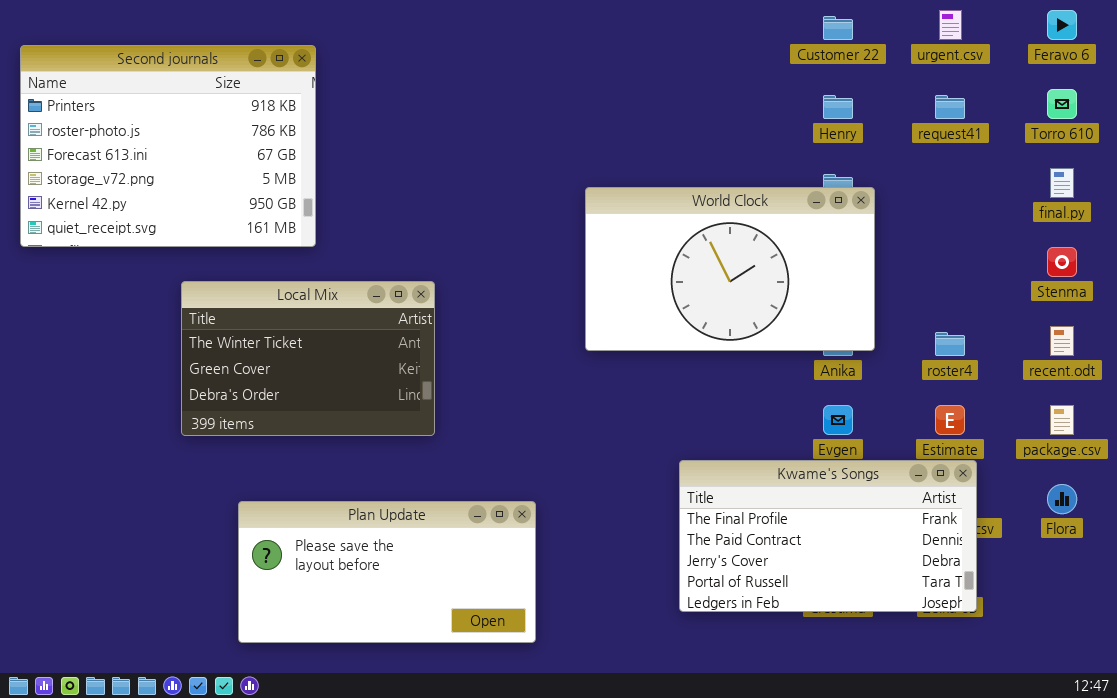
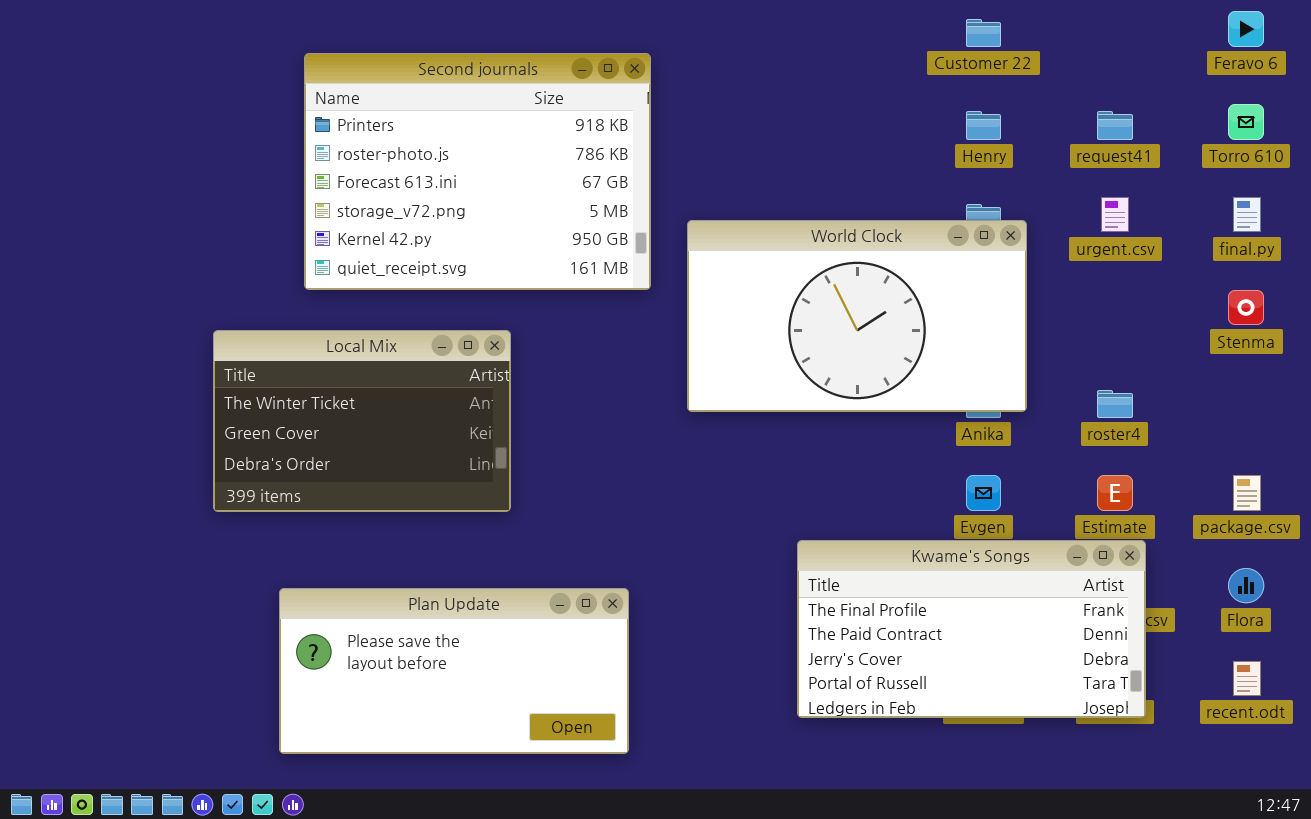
urgent.csv: [939,10,962,40] -> [1101,197,1129,232], moved
Second journals: [20,45,316,247] -> [304,53,651,290], moved
recent.odt: [1050,326,1074,356] -> [1233,661,1261,696], moved

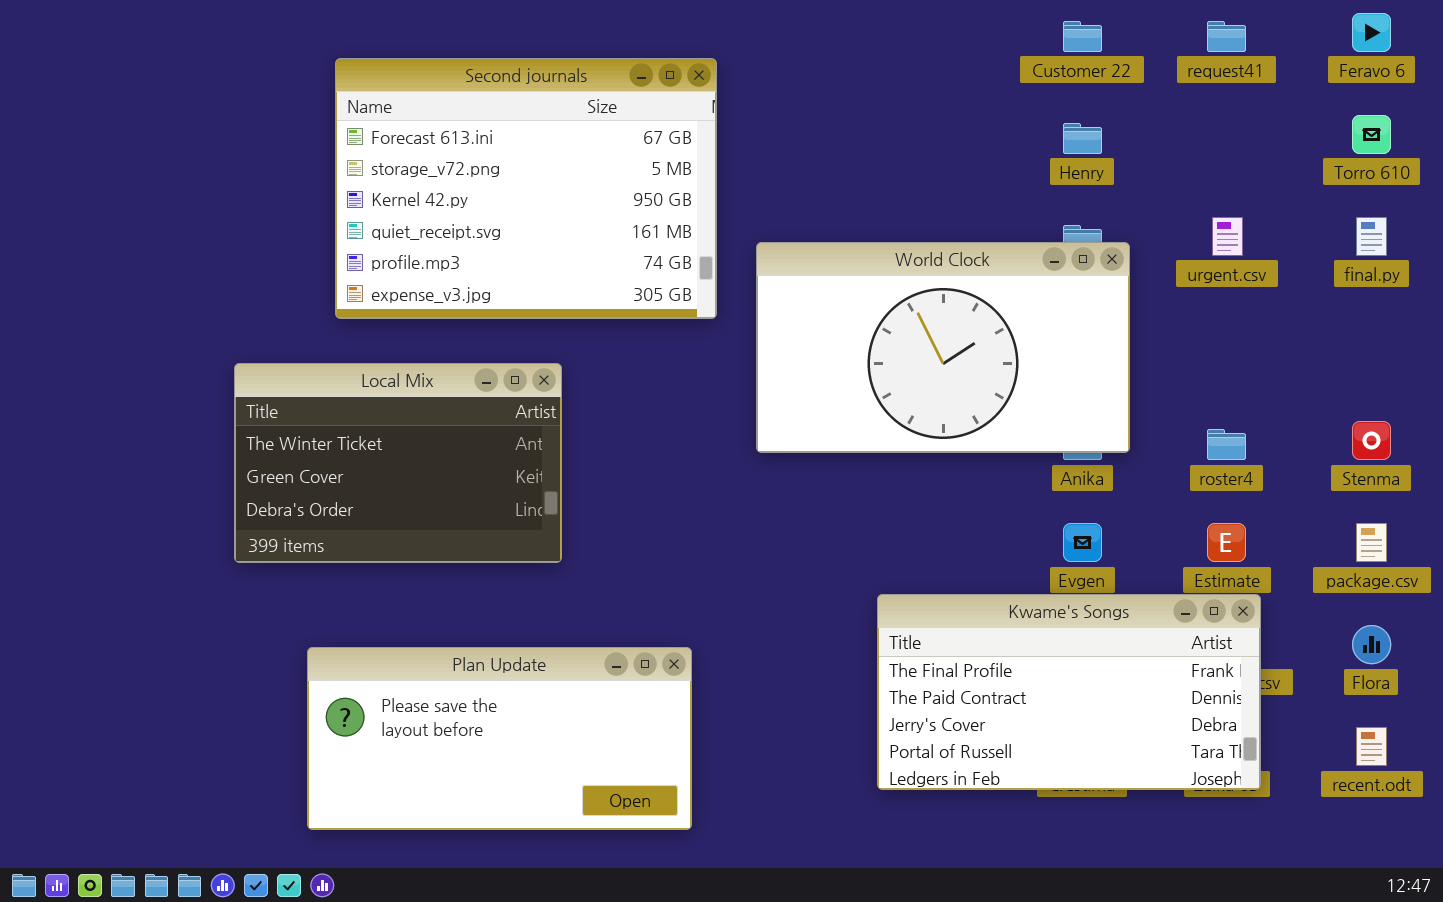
Second journals: [304,53,651,290] -> [335,58,717,319], scrolled down 2 rows
request41: [1097,111,1133,140] -> [1207,21,1246,52], moved
Stenma: [1228,290,1264,325] -> [1352,421,1391,460], moved

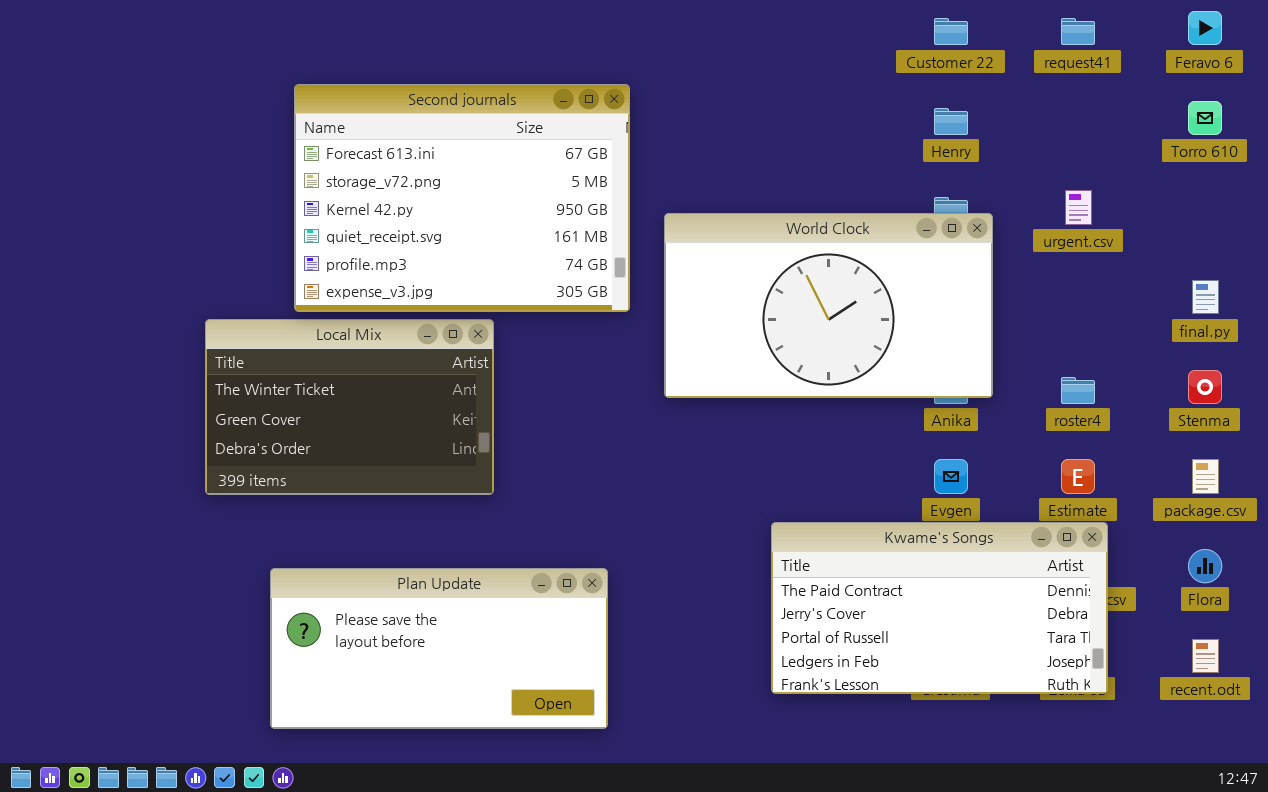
Second journals: [335,58,717,319] -> [294,84,630,312], moved
final.py: [1356,217,1387,256] -> [1192,280,1219,314], moved
Kwame's Songs: [877,594,1261,790] -> [771,522,1108,694], scrolled down 1 row

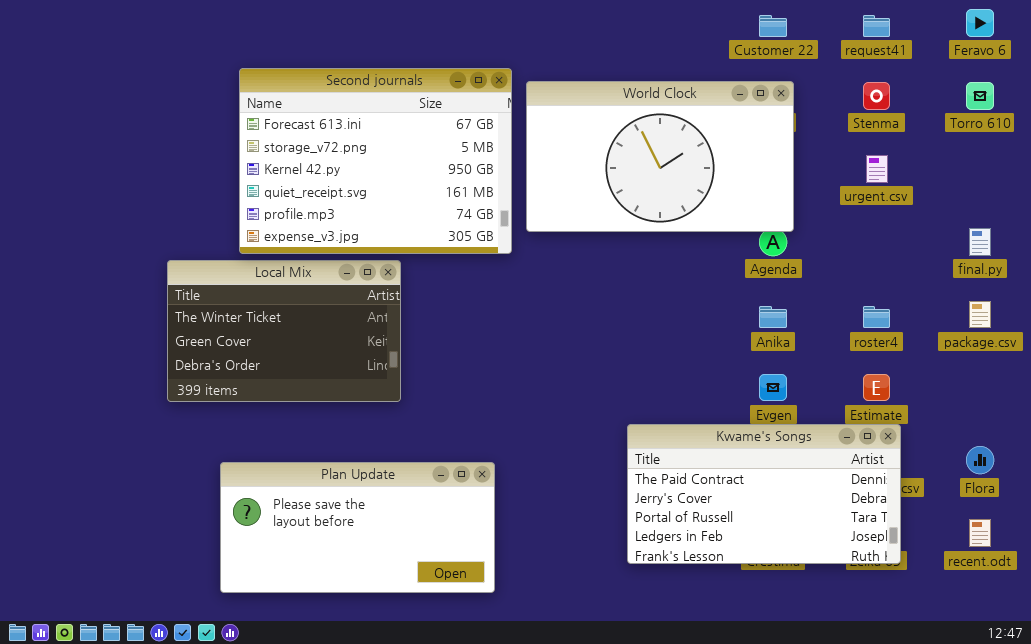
World Clock: [664,213,993,398] -> [526,81,794,232], moved
Stenma: [1188,370,1222,404] -> [863,82,890,110], moved
package.csv: [1192,459,1219,494] -> [969,301,991,328], moved

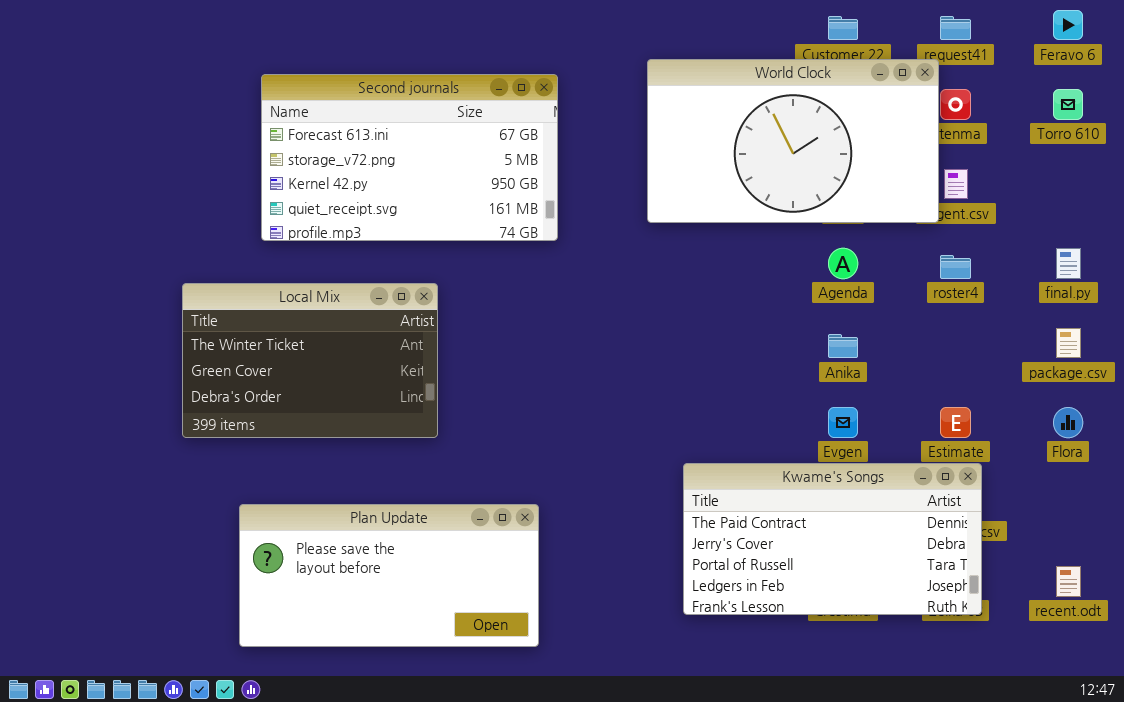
Second journals: [239,68,512,254] -> [261,74,558,241], resized
World Clock: [526,81,794,232] -> [647,59,939,223], moved
roster4: [863,306,890,328] -> [940,255,971,279], moved
Flora: [966,446,994,474] -> [1053,407,1083,438], moved

